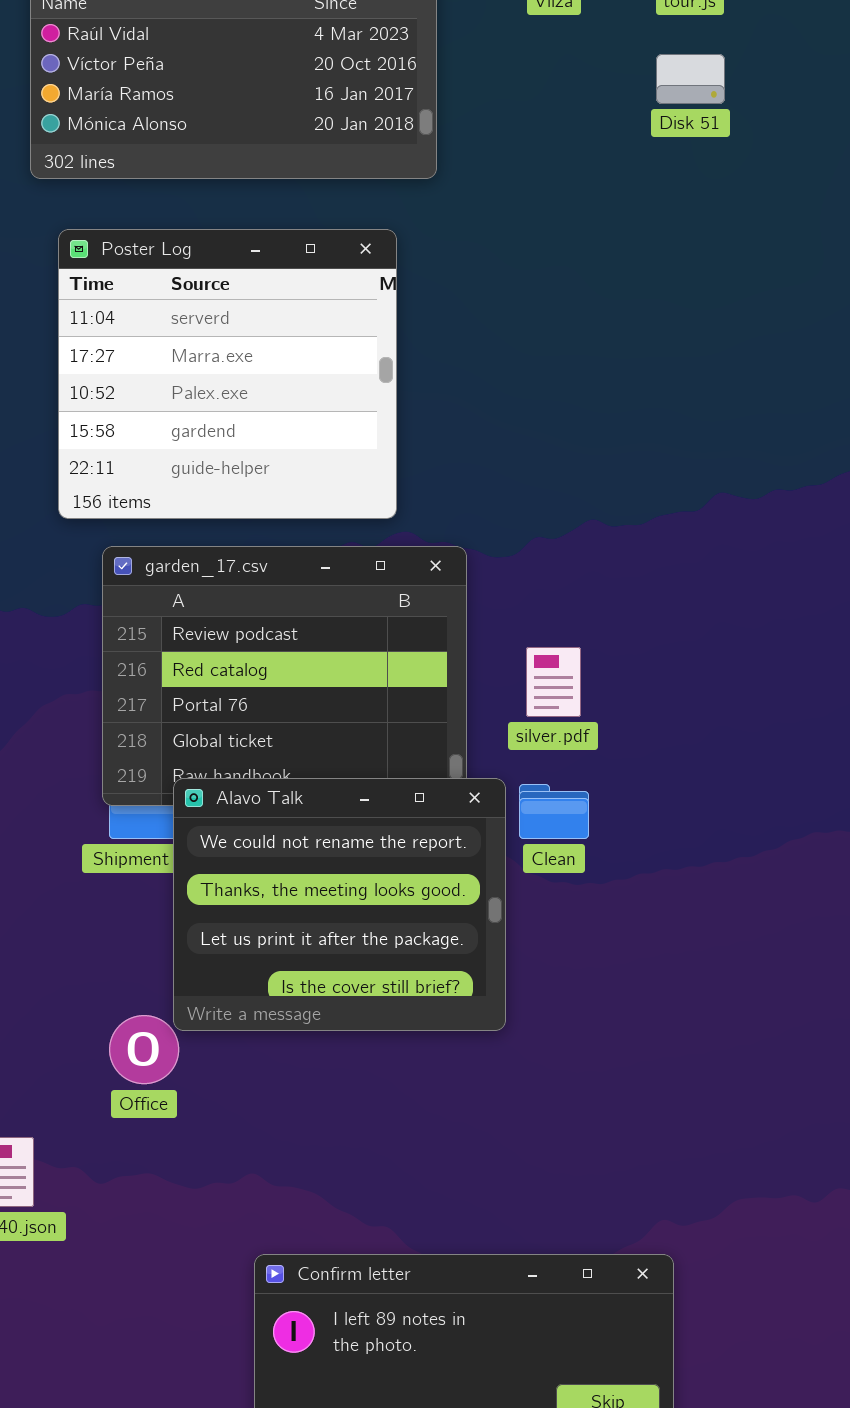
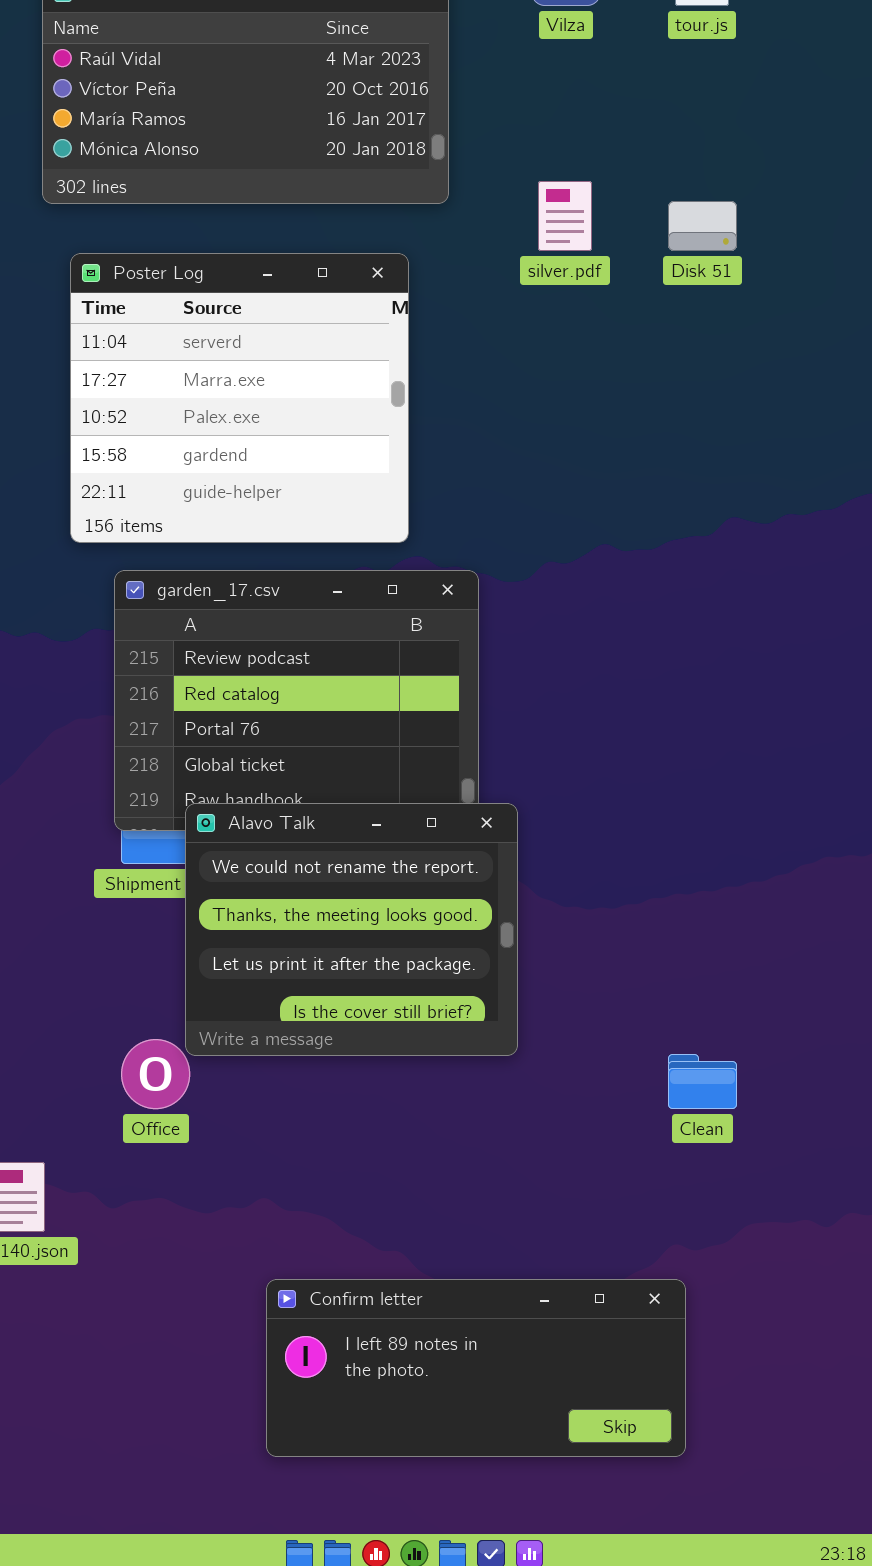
Disk 51: [656,54,725,104] -> [668,201,737,251], moved
silver.pdf: [526,647,581,717] -> [538,181,592,251], moved
Clean: [519,784,589,839] -> [668,1054,737,1109], moved

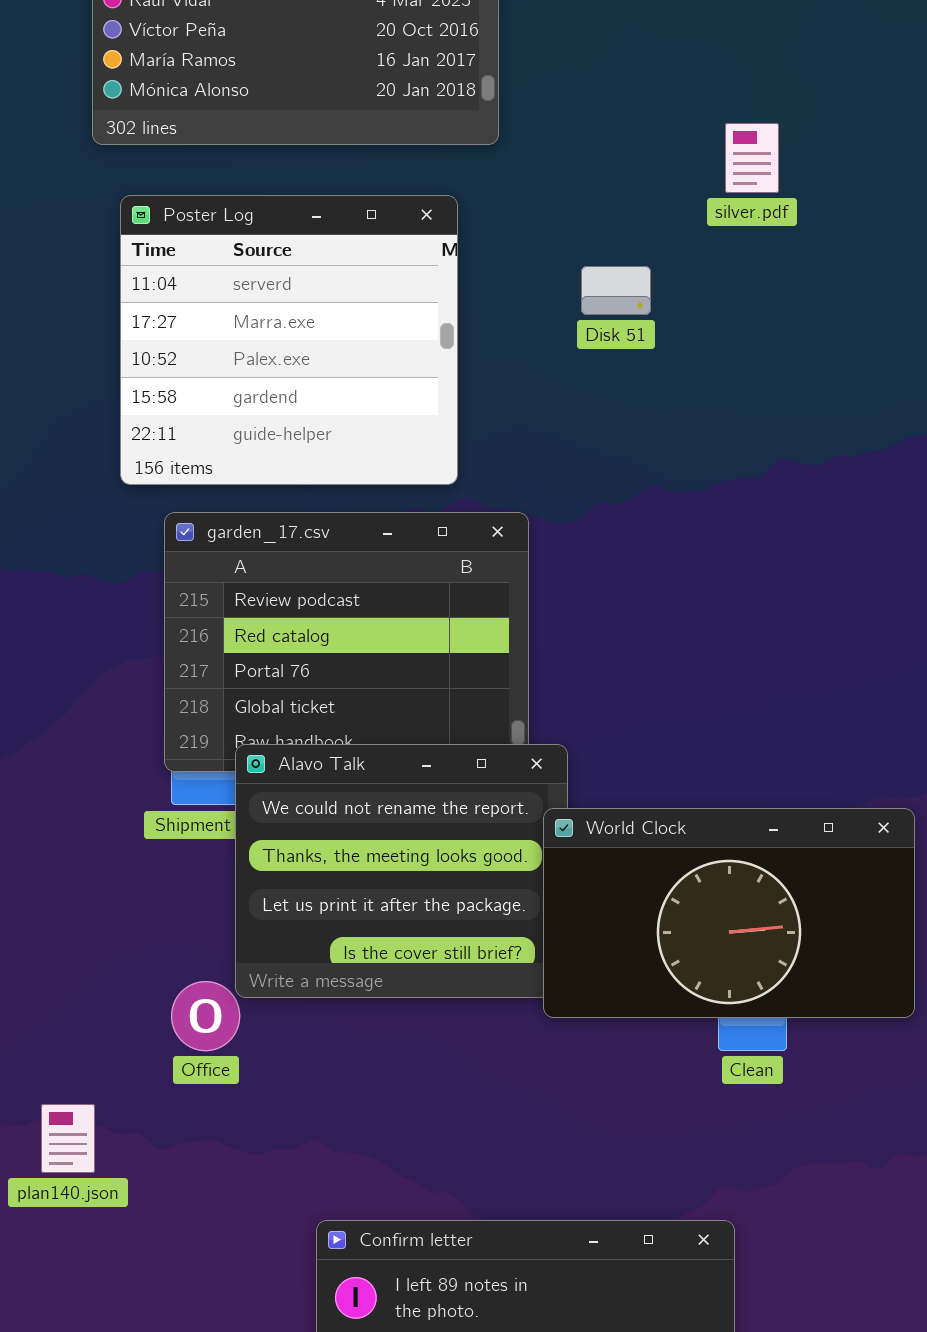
silver.pdf: [538,181,592,251] -> [725,123,779,193], moved
Disk 51: [668,201,737,251] -> [581,266,651,315], moved
World Clock: none -> [543,808,915,1018], opened

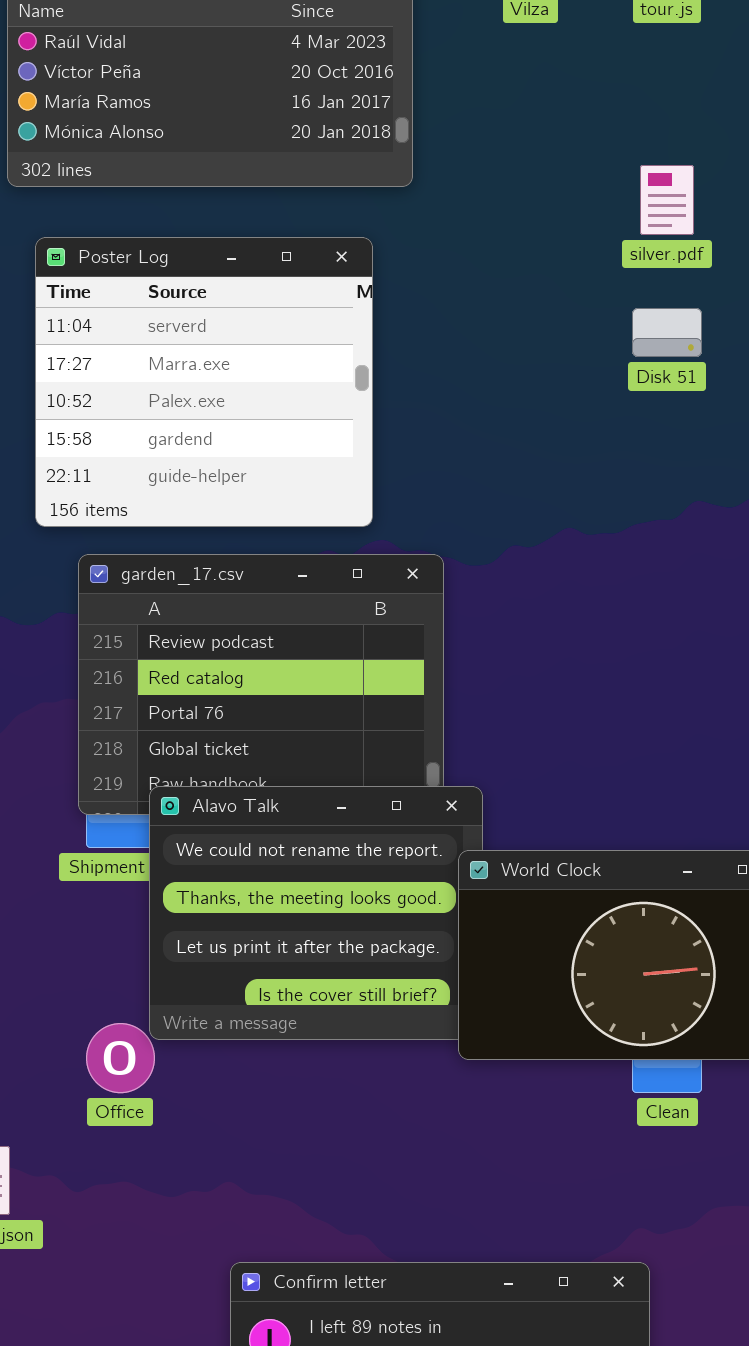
Disk 51: [581,266,651,315] -> [632,308,702,357], moved

